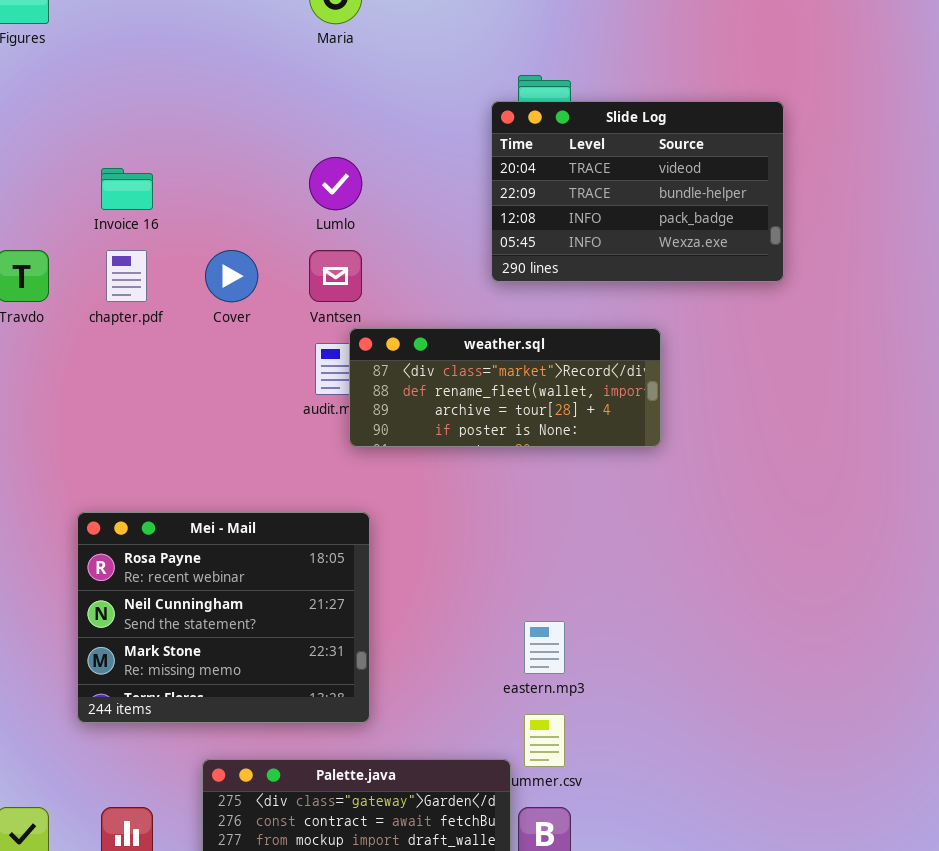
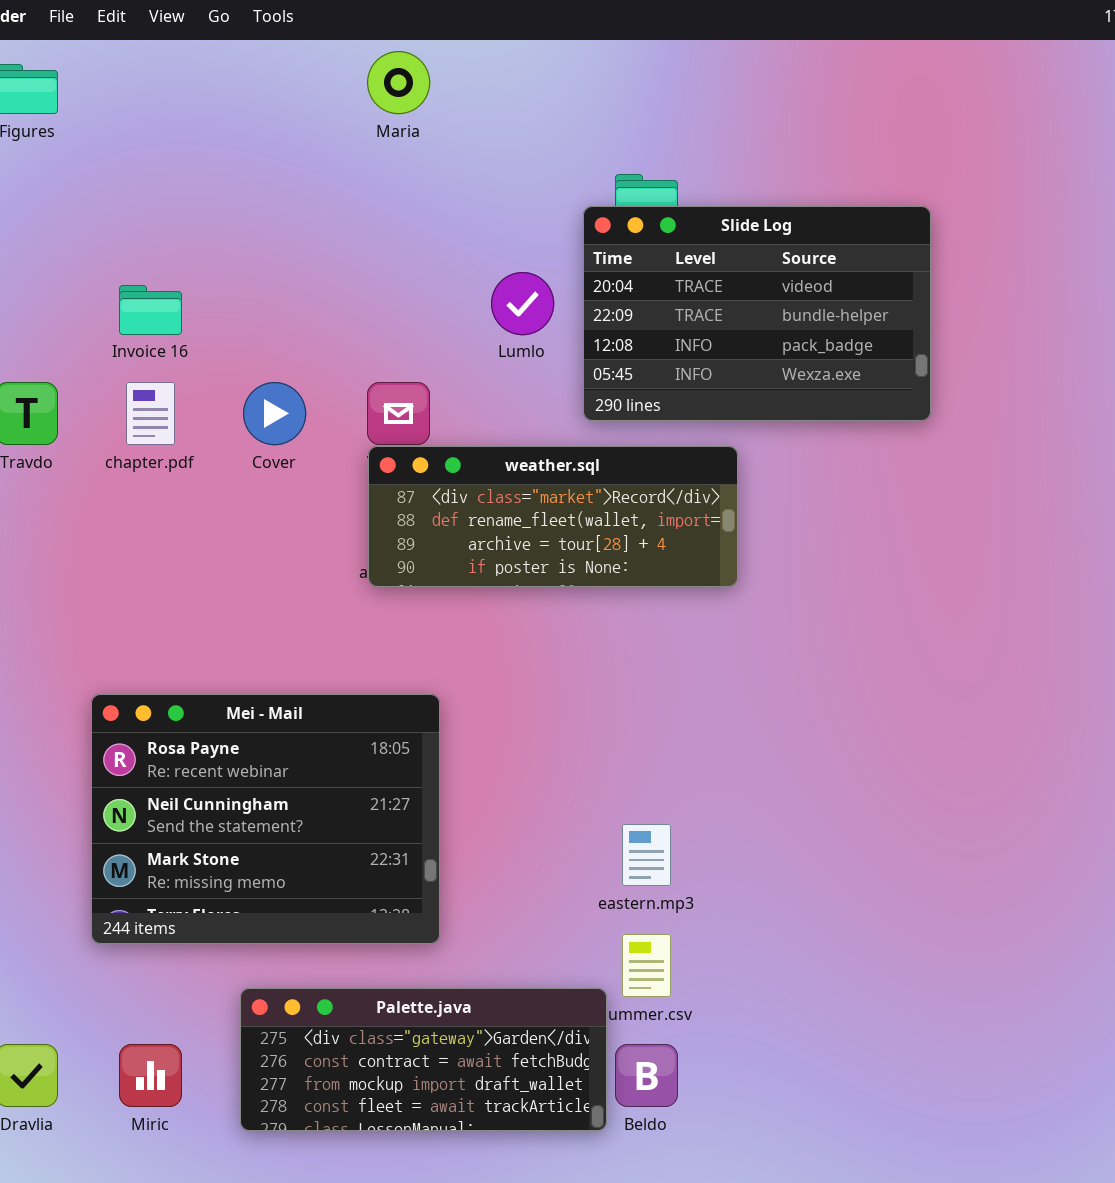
Lumlo: [309,157,362,210] -> [491,272,554,335], moved
weather.sql: [349,328,661,447] -> [368,446,738,587], moved

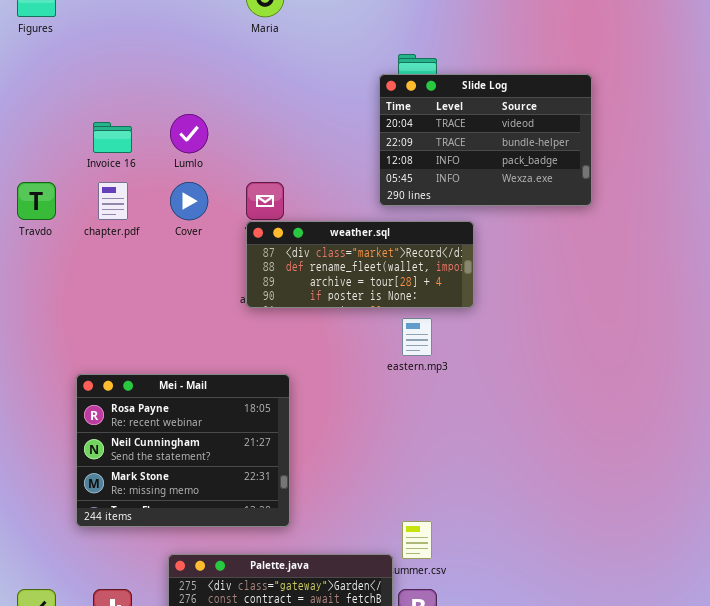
Lumlo: [491,272,554,335] -> [170,114,208,153], moved
eastern.mp3: [622,824,671,886] -> [402,318,432,356], moved

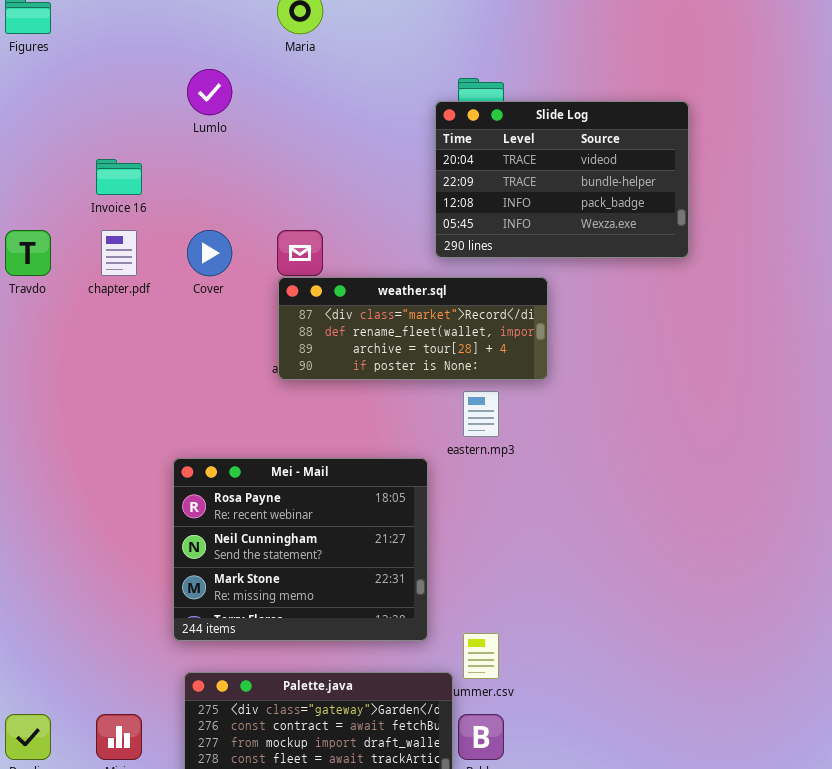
Lumlo: [170,114,208,153] -> [187,69,232,115], moved
Mei - Mail: [76,374,290,527] -> [173,458,428,641], moved

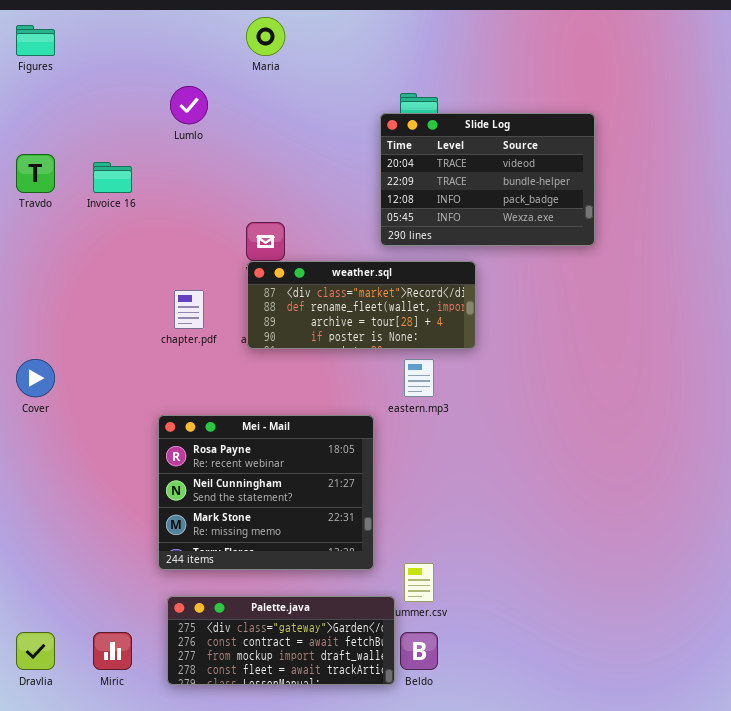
Travdo: [5,230,51,276] -> [16,154,55,193], moved
chapter.pdf: [101,230,137,276] -> [174,290,204,329], moved
Cover: [187,230,232,276] -> [16,359,55,397], moved

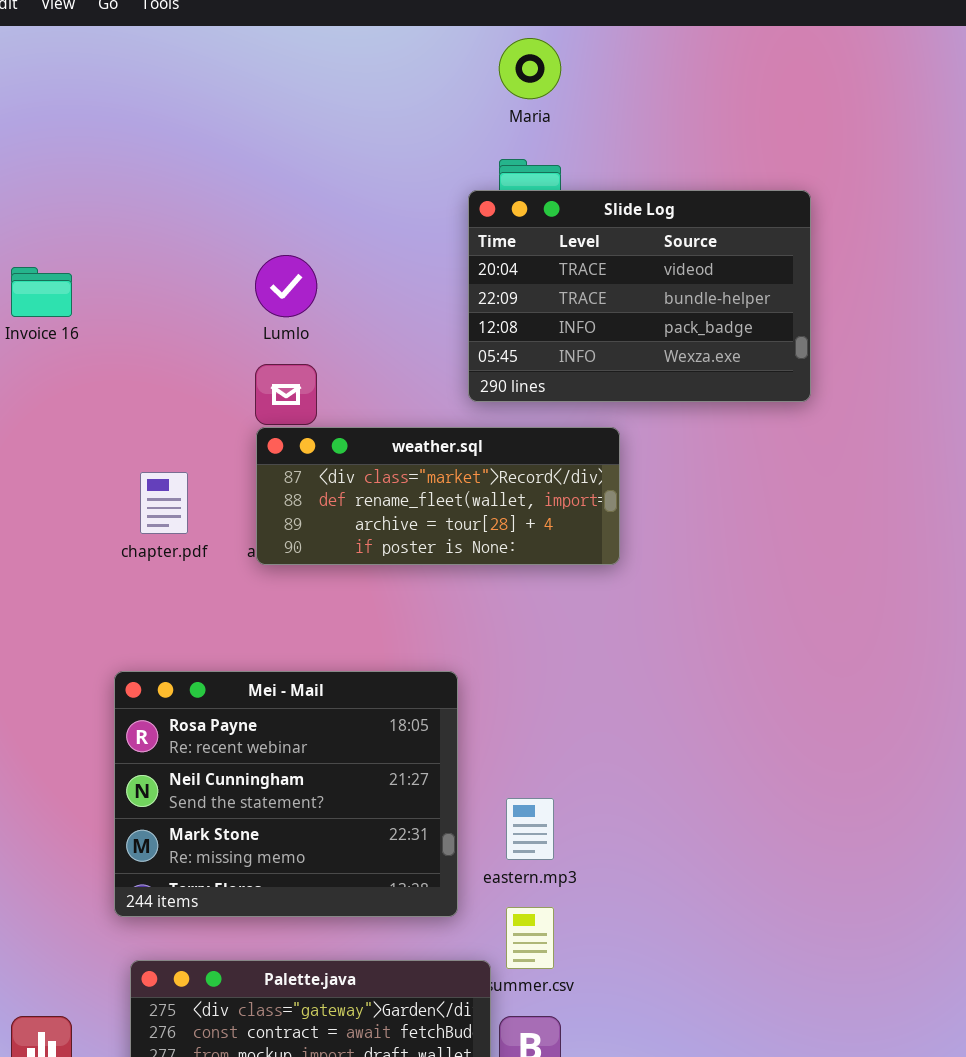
Maria: [246,17,285,56] -> [499,38,561,99], moved
Lumlo: [170,86,208,124] -> [255,255,317,317], moved
eastern.mp3: [404,359,434,397] -> [506,798,554,860], moved

